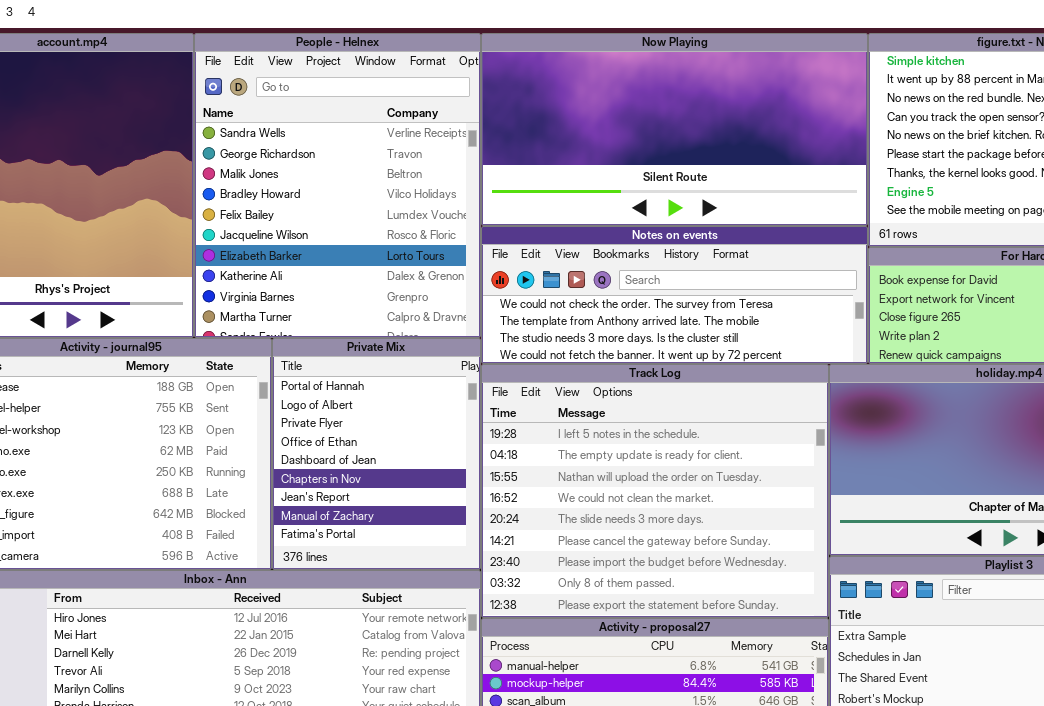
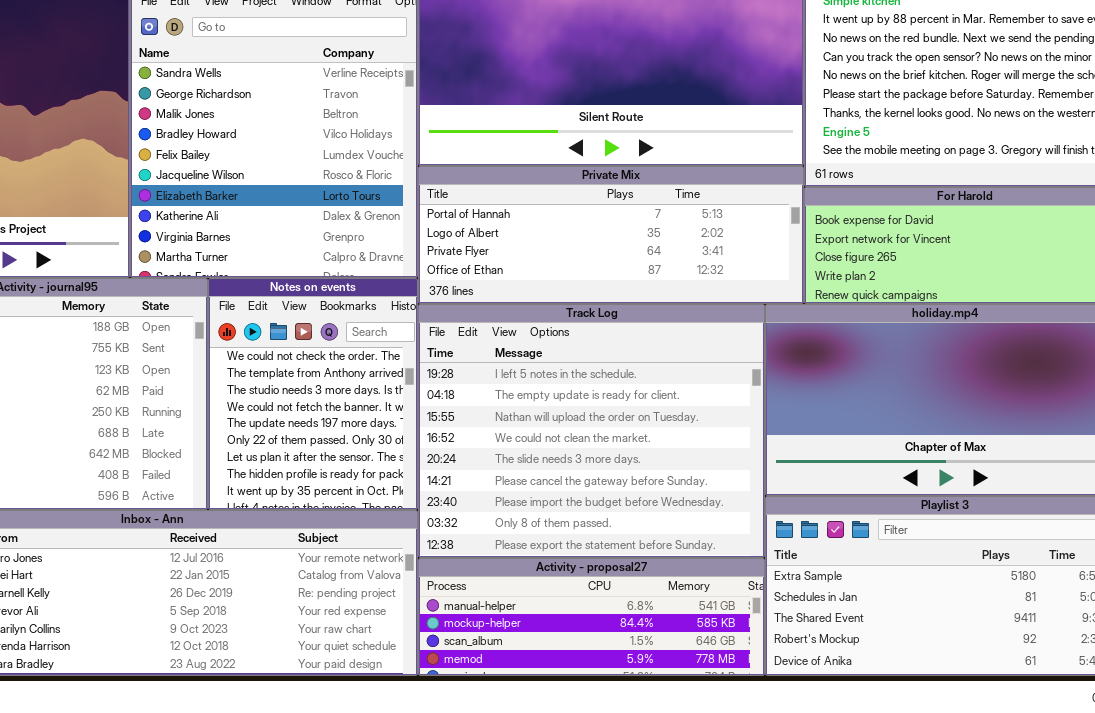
Notes on events: [481,226,868,364] -> [208,278,418,510], moved, resized
Private Mix: [272,338,481,570] -> [418,166,804,304], moved, resized

